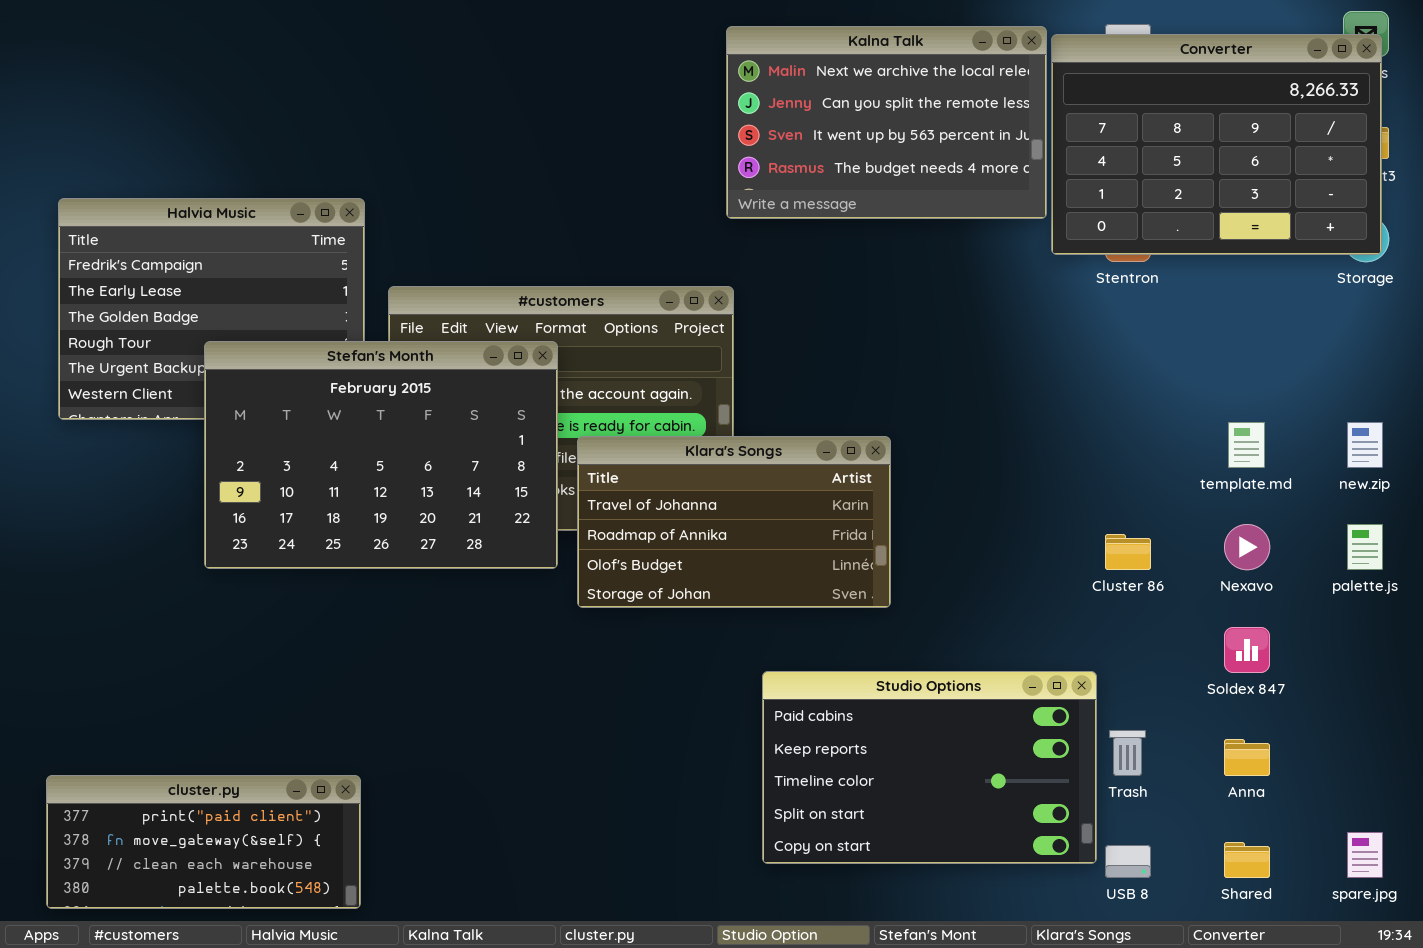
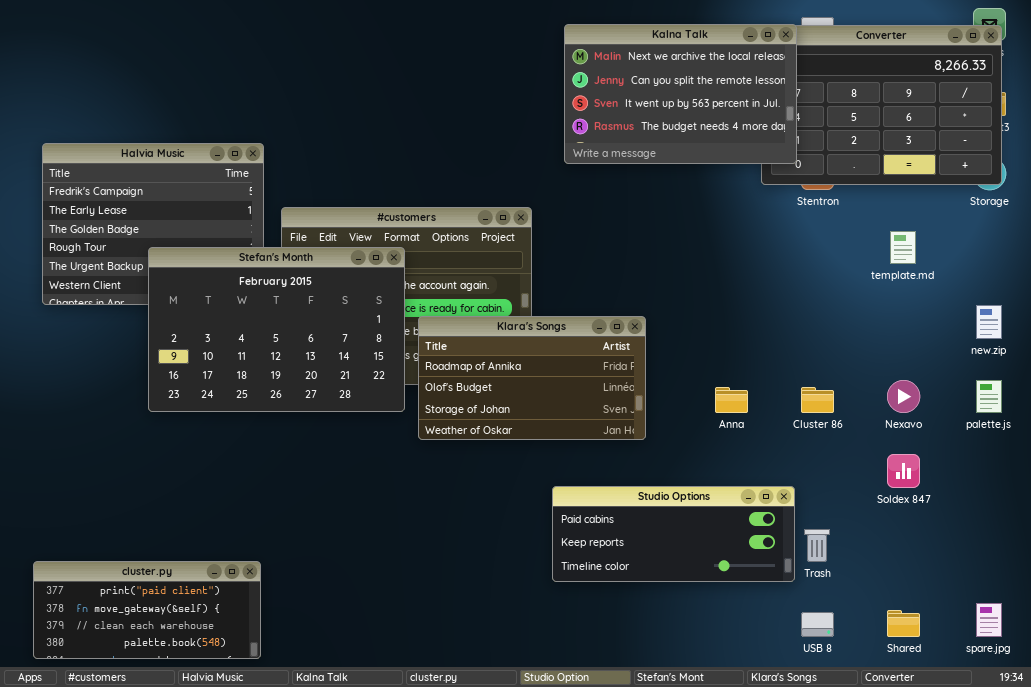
Kalna Talk: [726,26,1047,219] -> [564,24,797,164], moved
template.md: [1228,422,1265,468] -> [890,231,916,264], moved
Klara's Songs: [577,436,891,608] -> [418,316,646,440], scrolled down 1 row
Studio Options: [762,671,1097,864] -> [552,486,795,582], resized
Anna: [1224,739,1270,776] -> [715,387,748,413], moved

